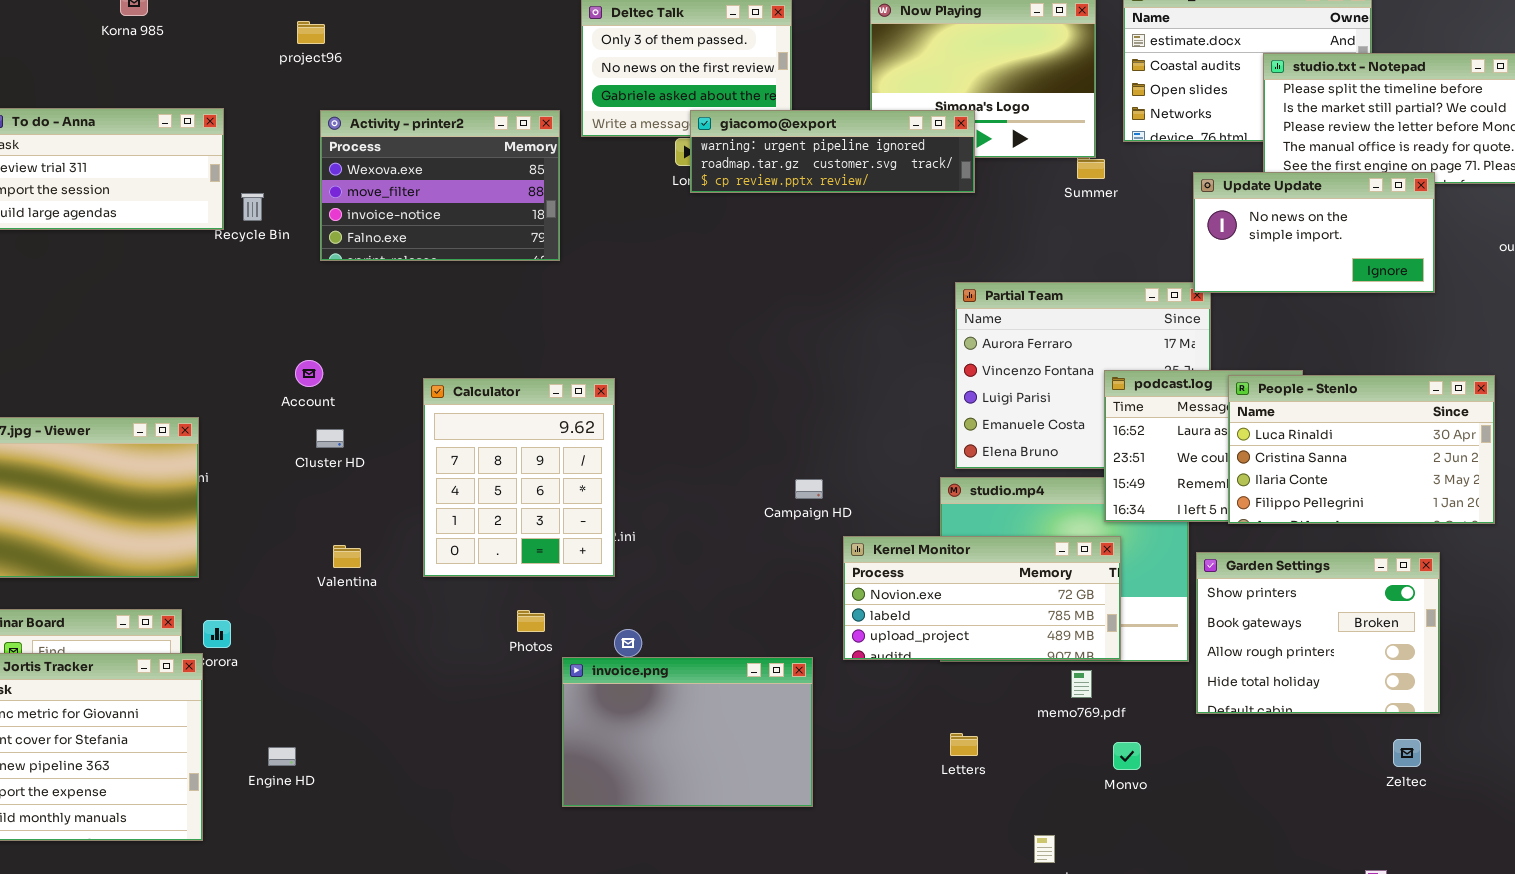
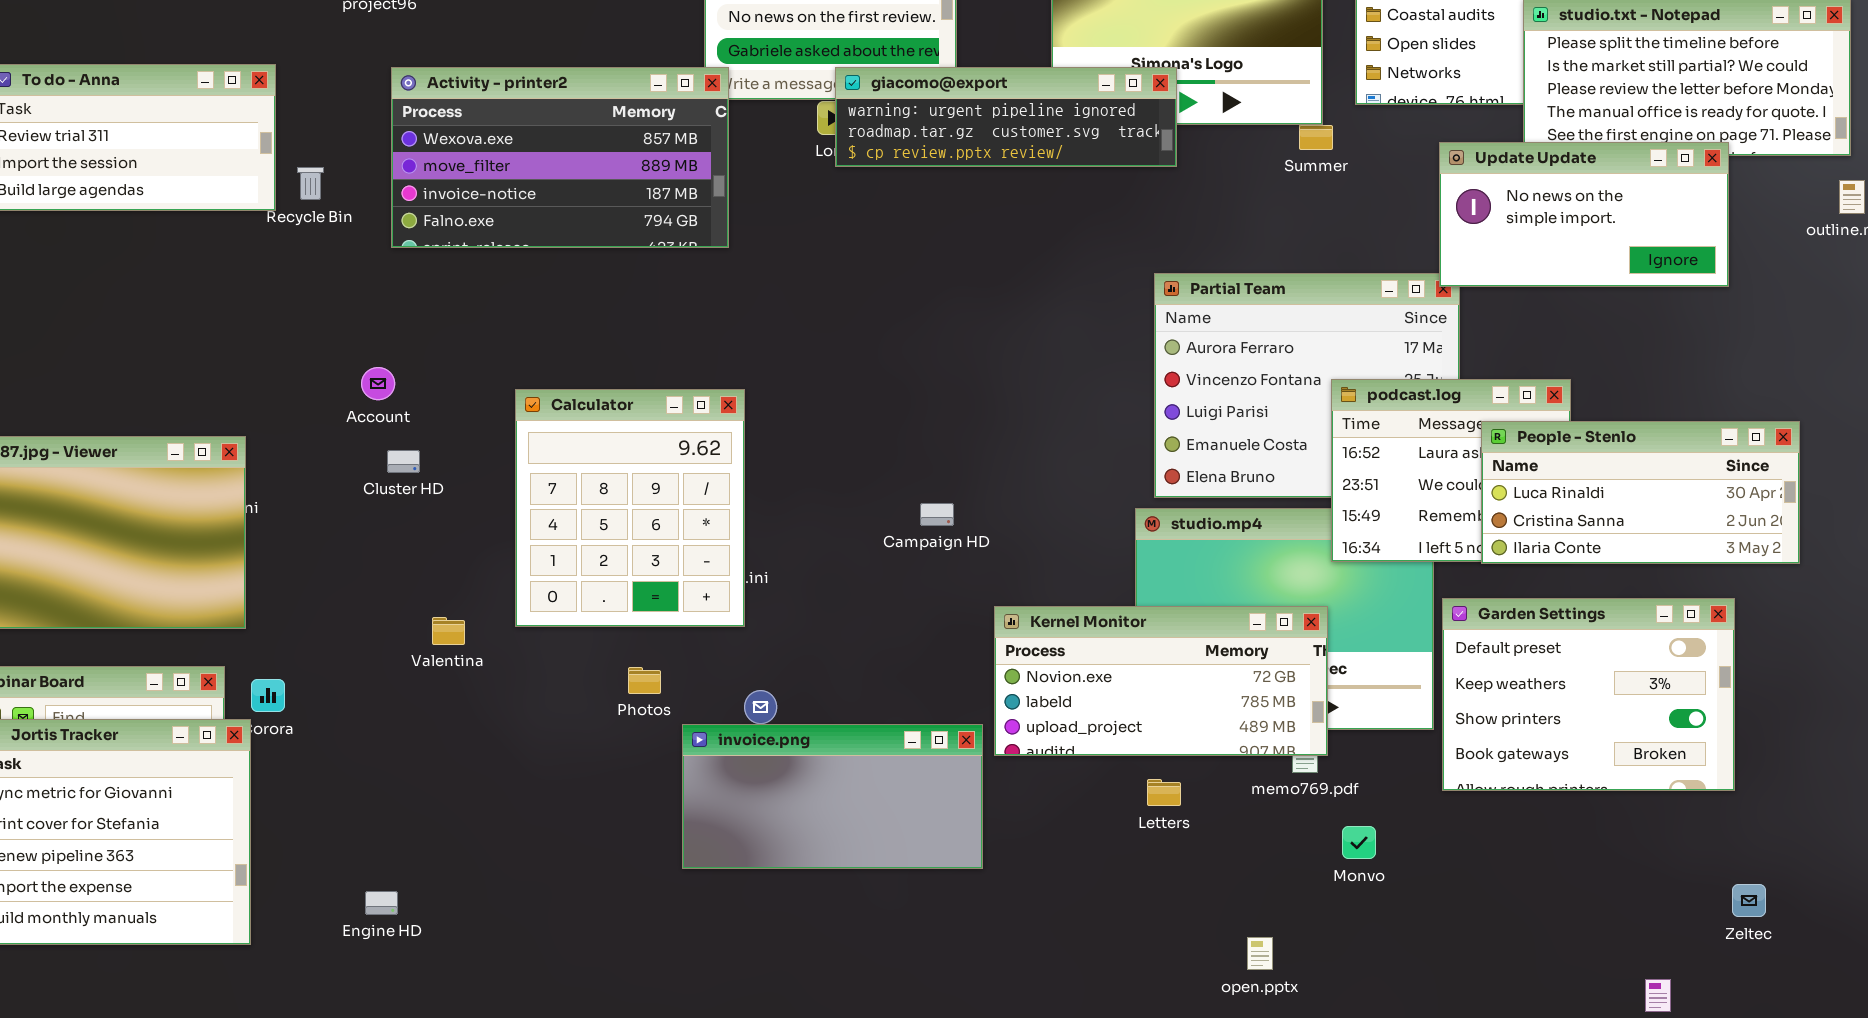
Activity - printer2: [320,110,560,261] -> [391,67,729,248], resized
People - Stenlo: [1228,375,1495,524] -> [1481,421,1800,564], resized
Campaign HD: [795,479,823,499] -> [920,503,954,526], moved
Kernel Monitor: [843,536,1121,660] -> [994,606,1328,756], moved
Valentina: [333,545,361,568] -> [432,617,465,645], moved
Garden Settings: [1196,552,1440,714] -> [1442,598,1735,791], scrolled up 2 rows
invoice.png: [562,657,813,807] -> [682,724,983,869], resized
Letters: [950,733,978,756] -> [1147,779,1181,806], moved
Zeltec: [1393,739,1421,767] -> [1732,884,1766,917], moved
Engine HD: [268,747,296,766] -> [365,891,398,915], moved

